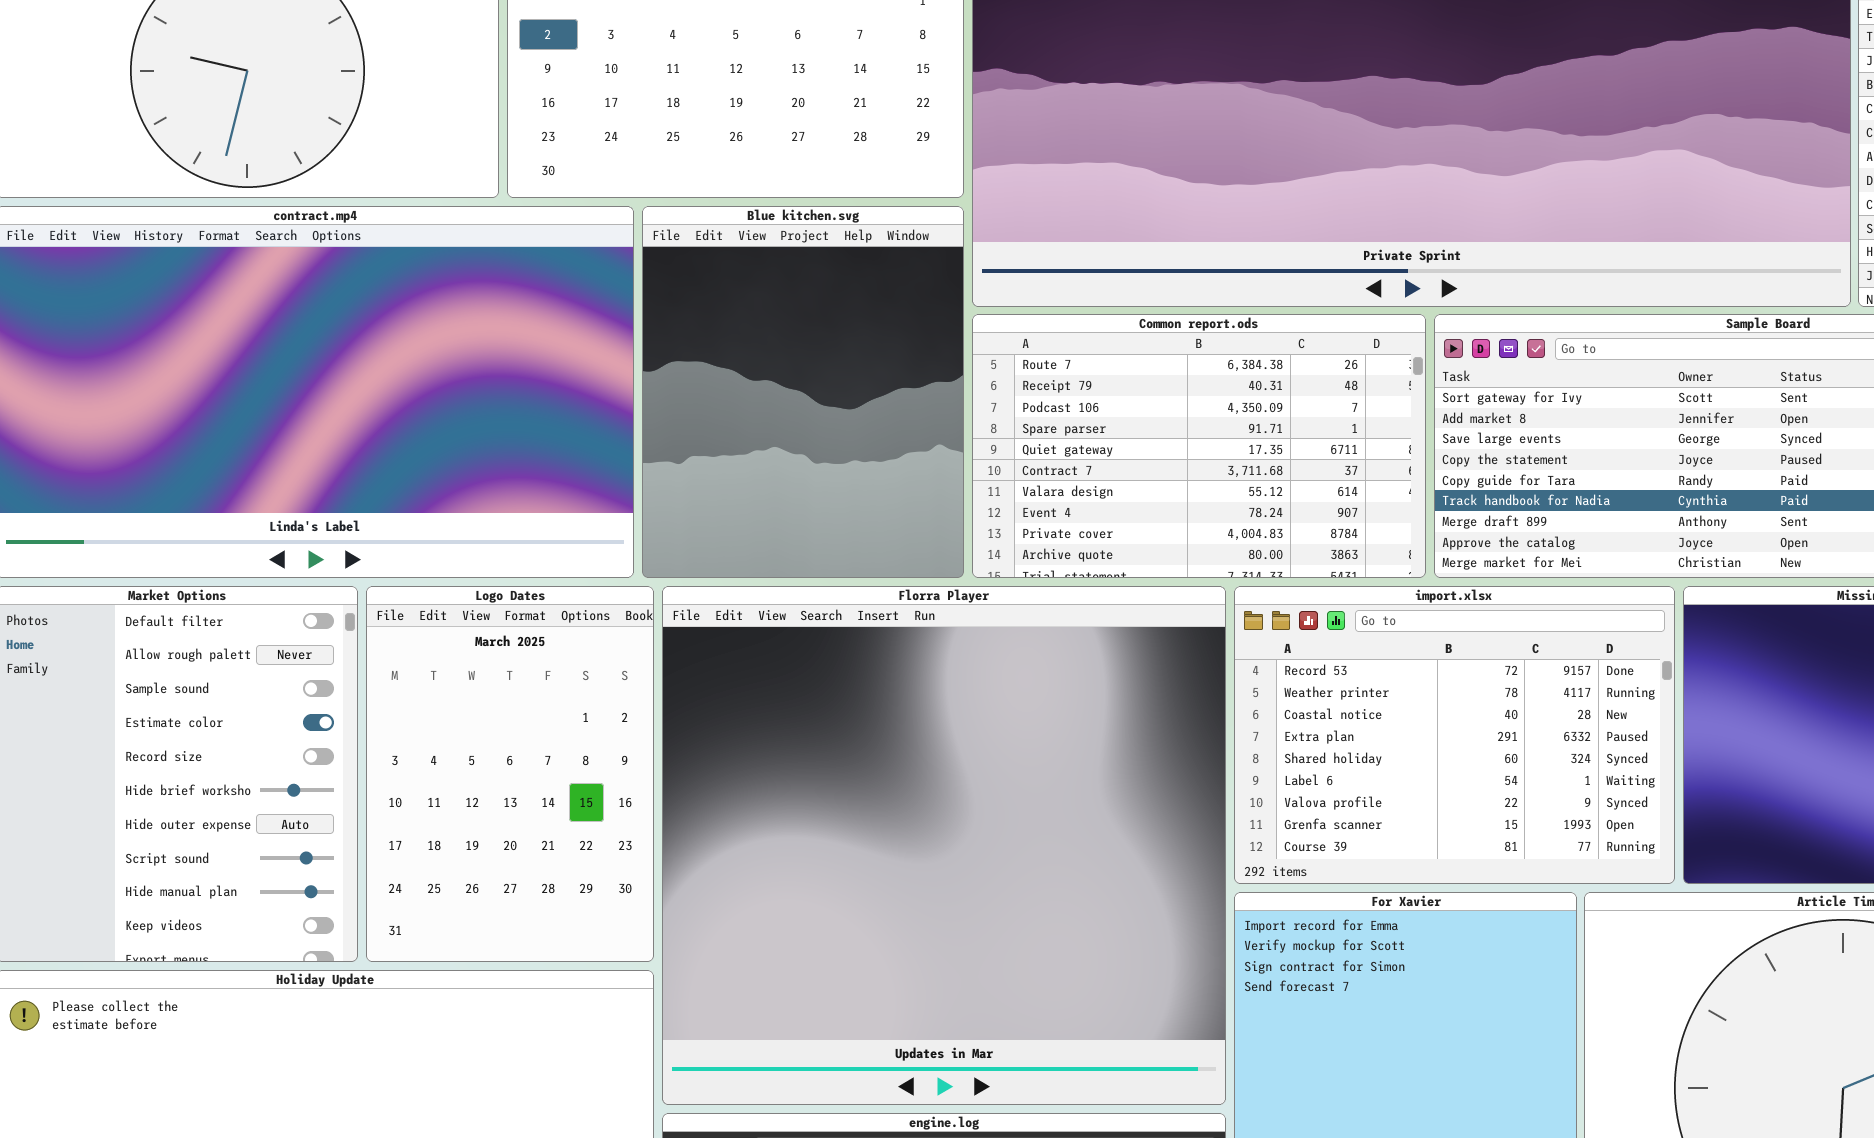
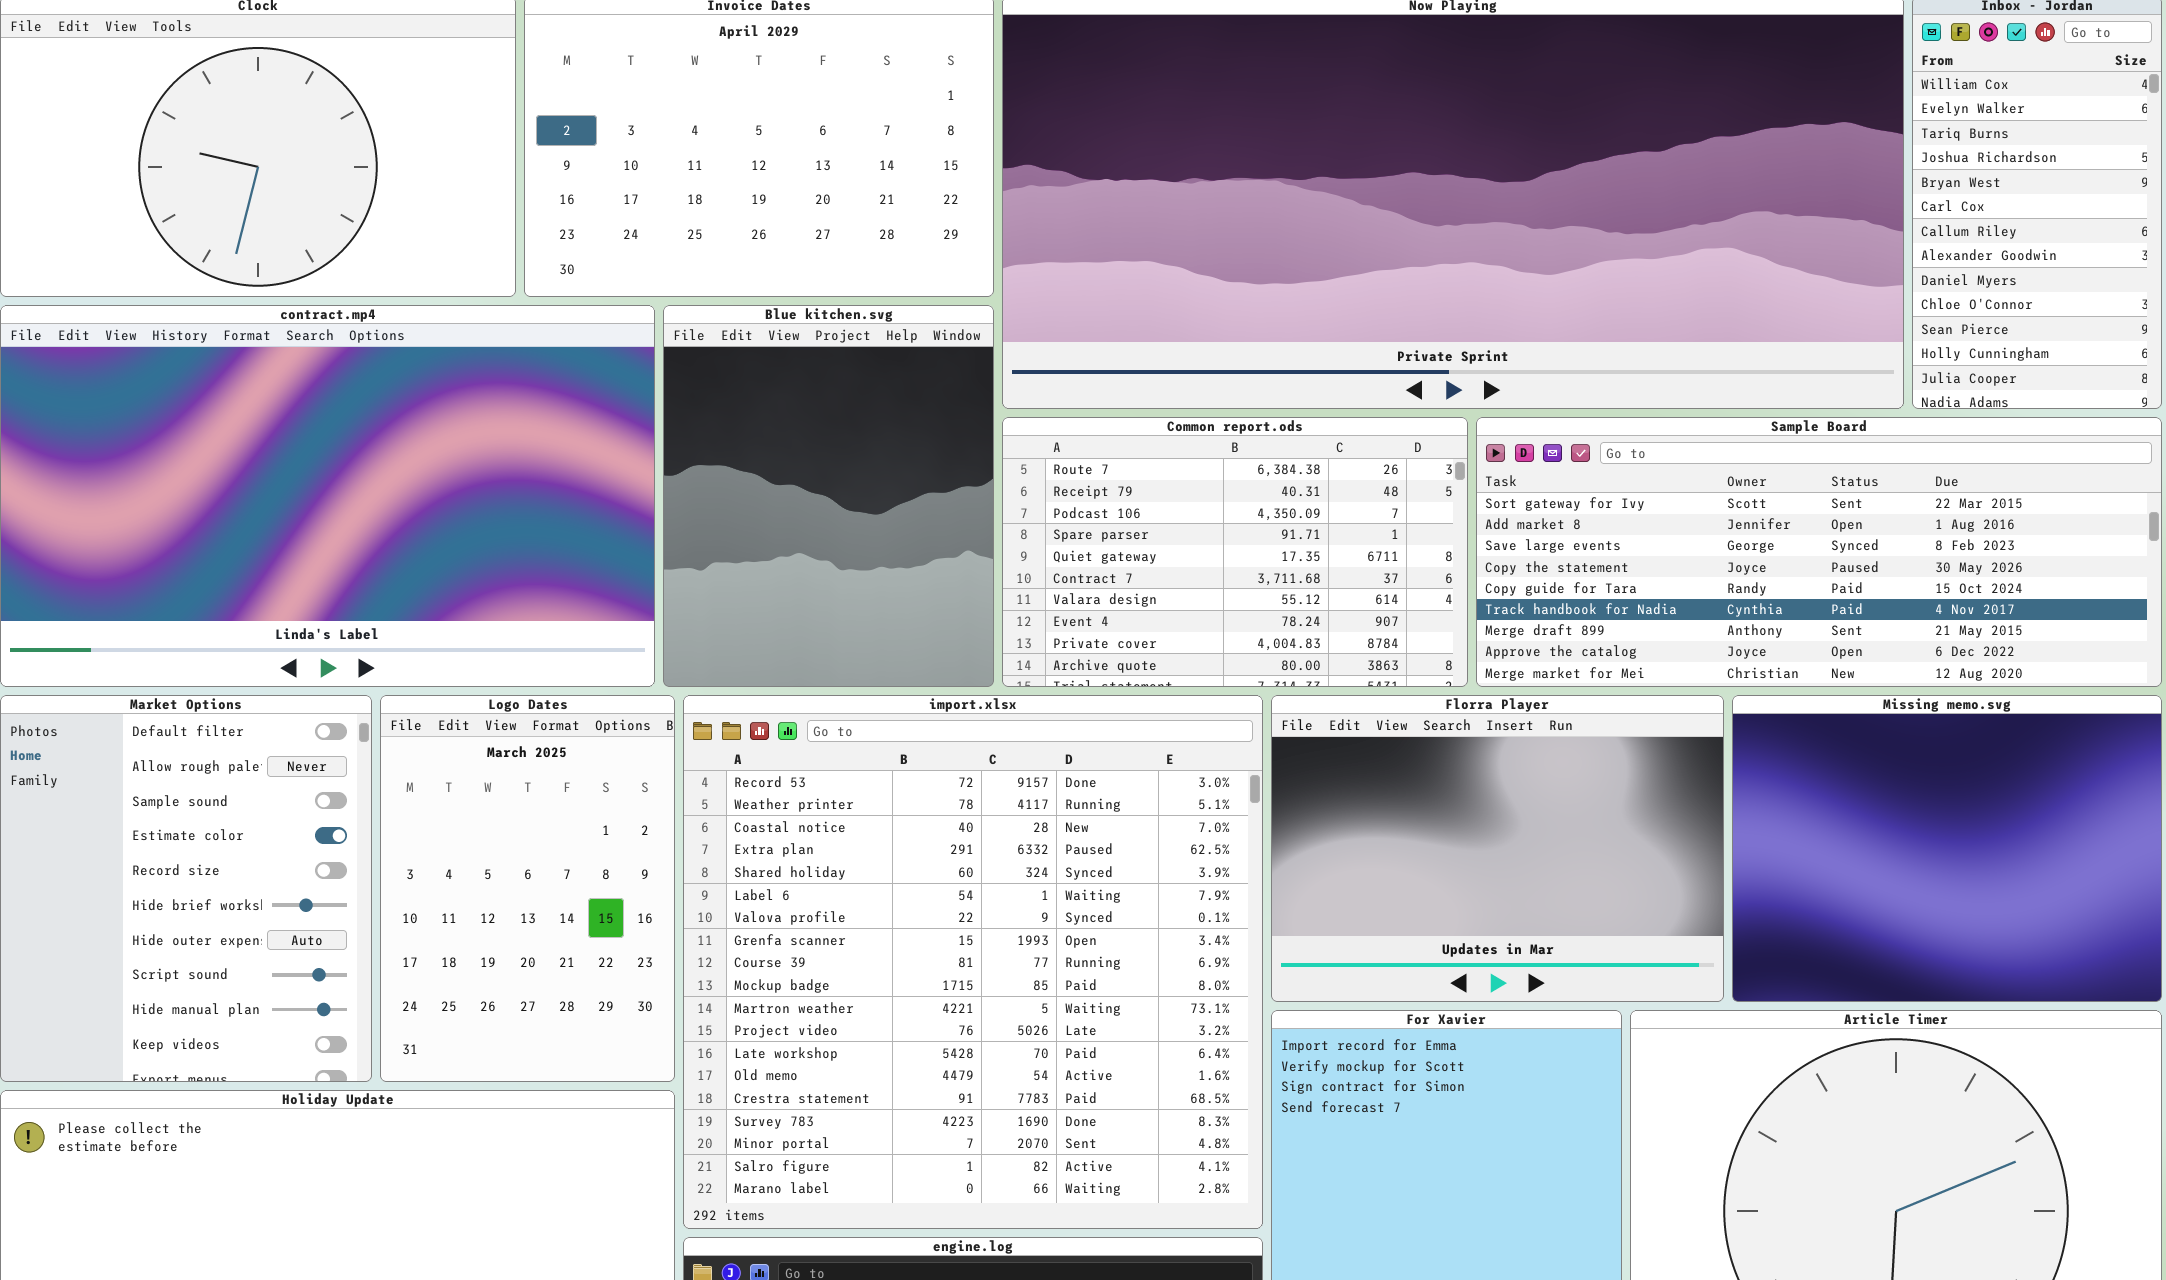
Florra Player: [662,586,1226,1105] -> [1271,695,1724,1002], moved, resized
import.xlsx: [1234,586,1675,884] -> [683,695,1263,1229], moved, resized

